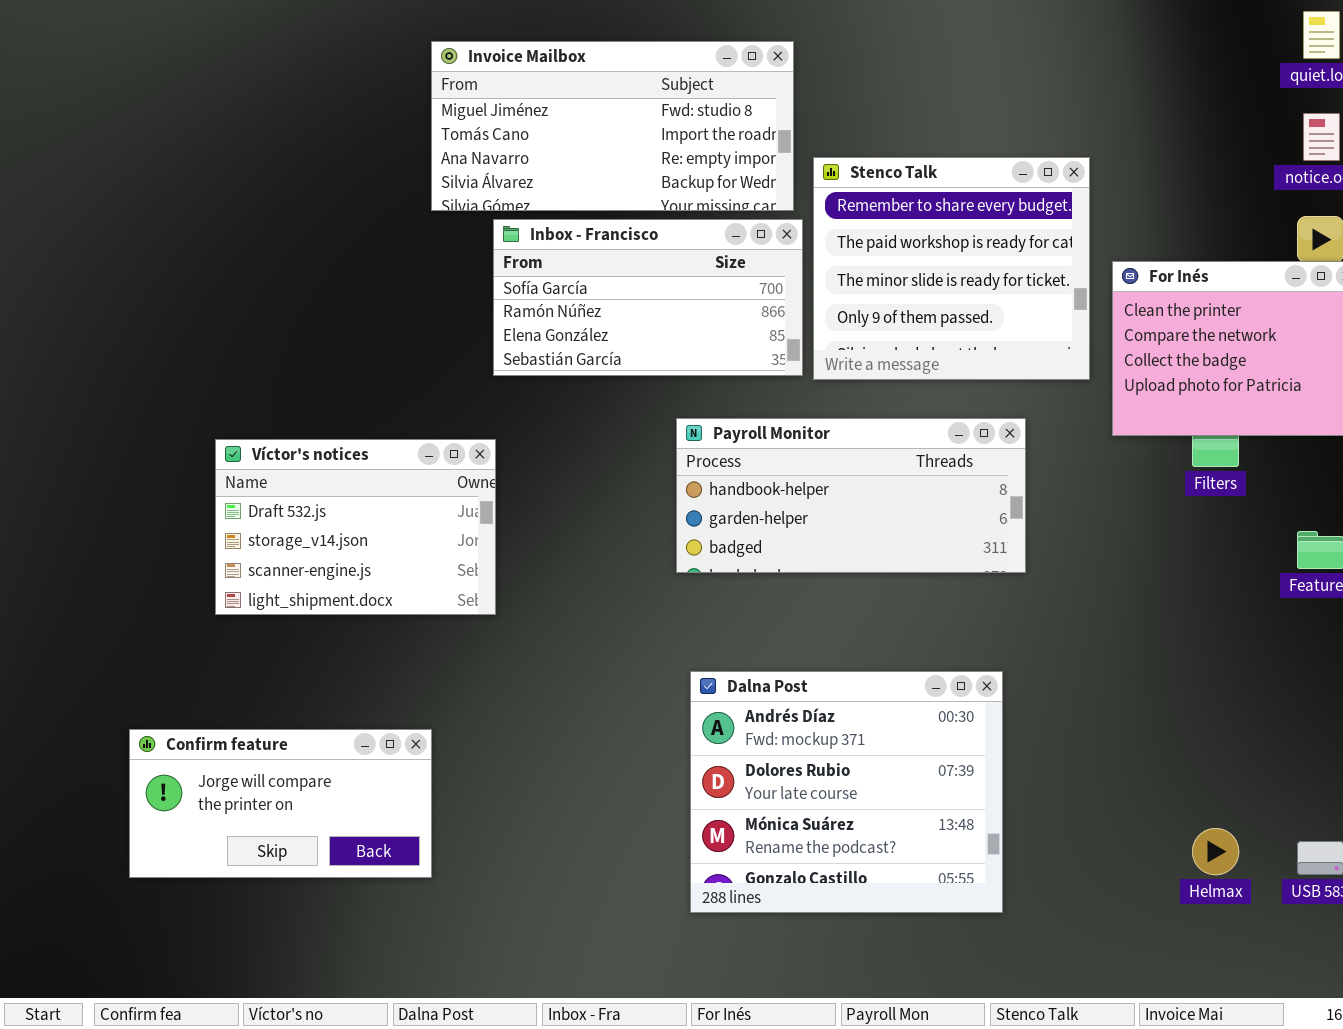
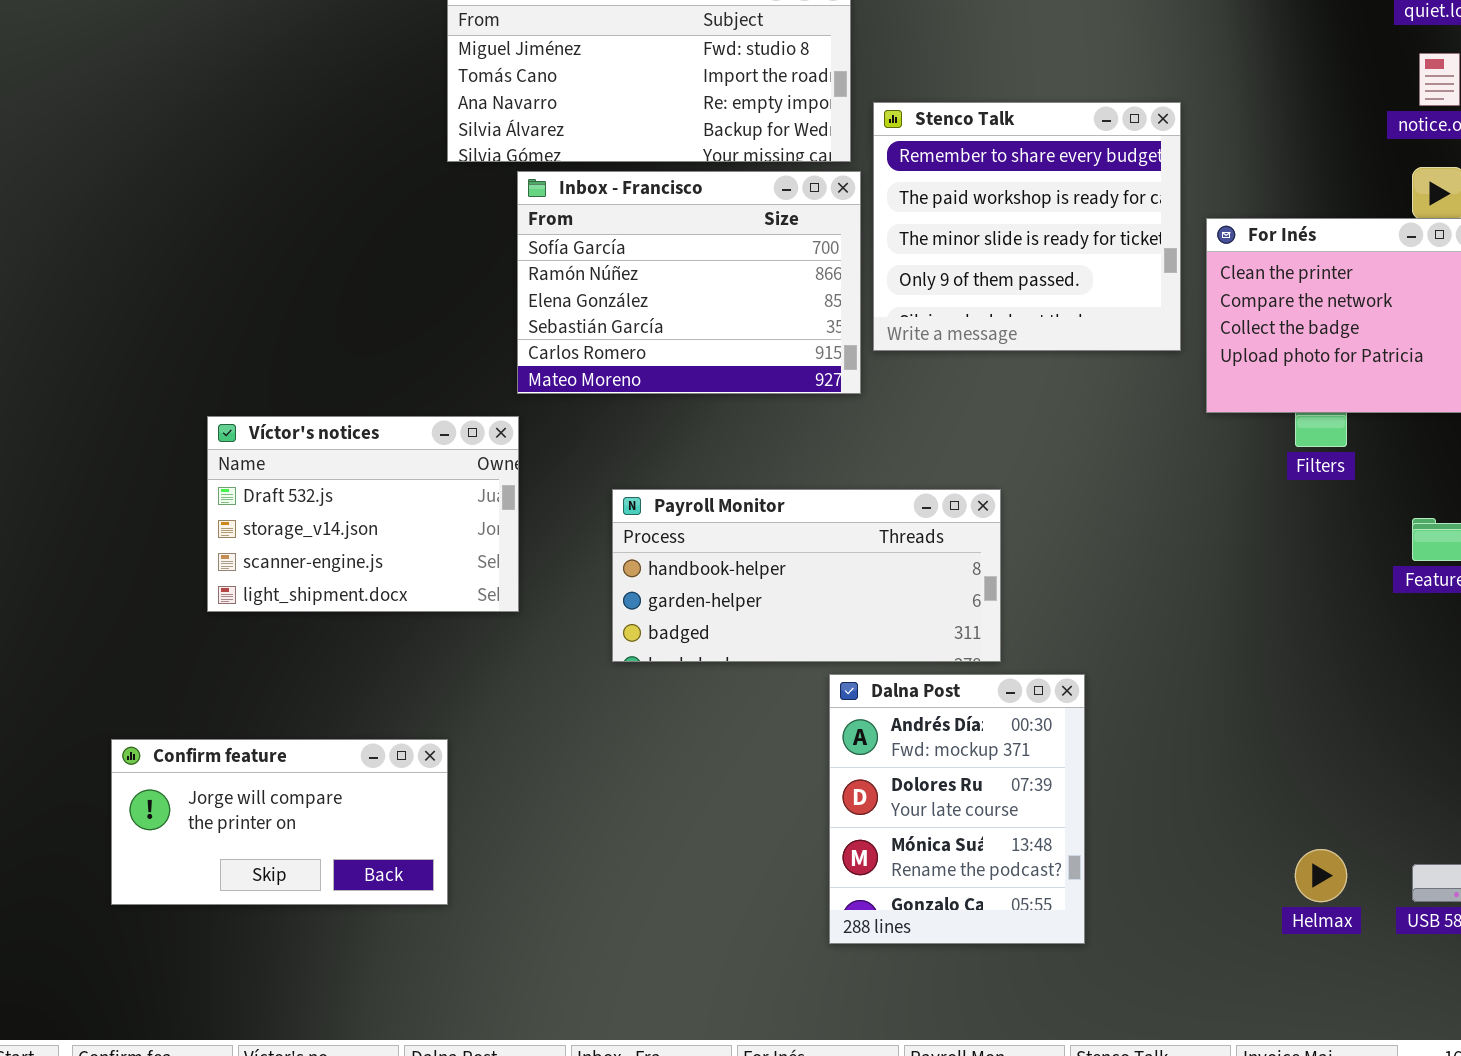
Inbox - Francisco: [493,219,803,376] -> [517,171,861,394], resized
Payroll Monitor: [676,418,1026,573] -> [612,489,1001,662], moved
Dalna Post: [690,671,1003,913] -> [829,674,1085,944], resized

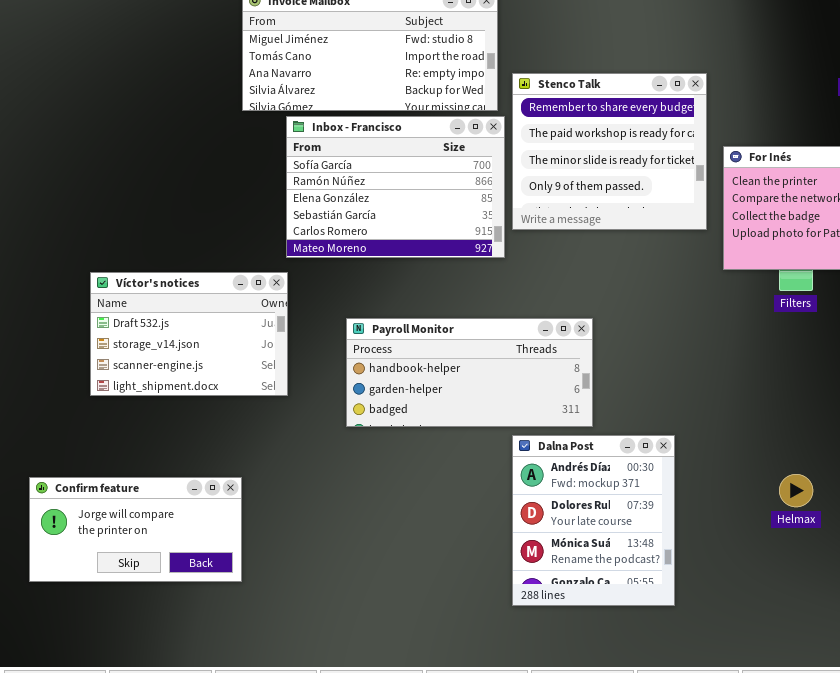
Dalna Post: [829,674,1085,944] -> [512,435,675,606], moved
Helmax: [1295,849,1347,902] -> [779,474,813,507], moved

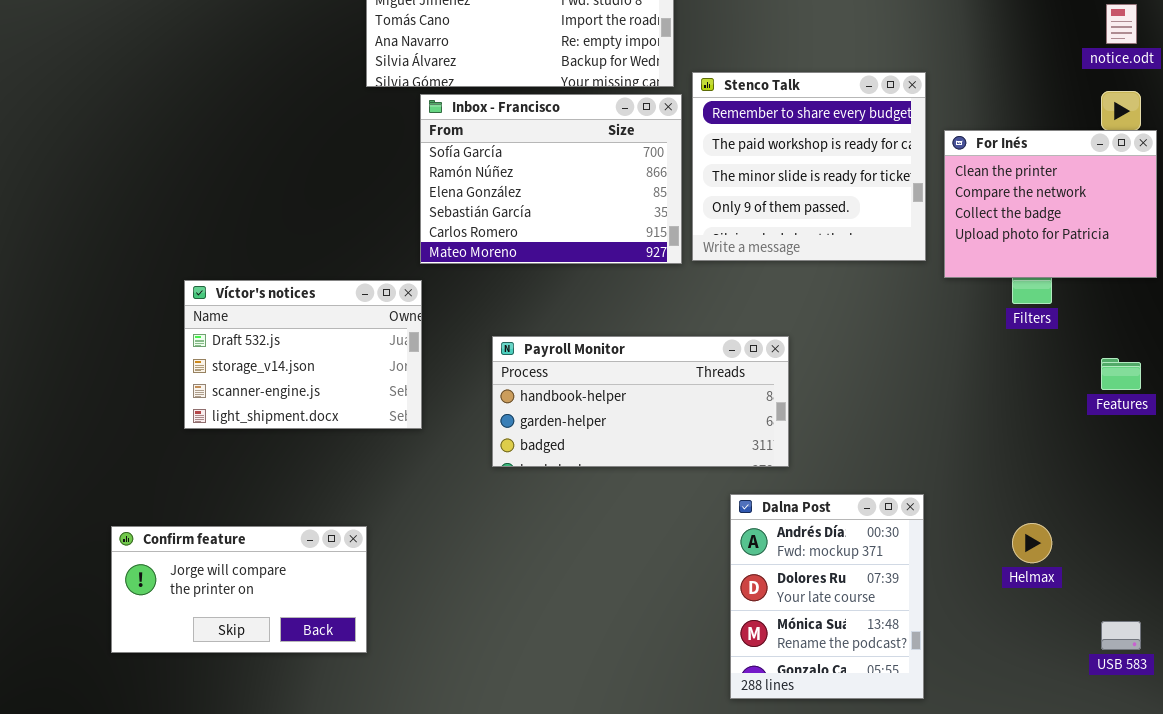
Stenco Talk: [512,73,707,230] -> [692,72,926,261], moved
Dalna Post: [512,435,675,606] -> [730,494,924,699], moved

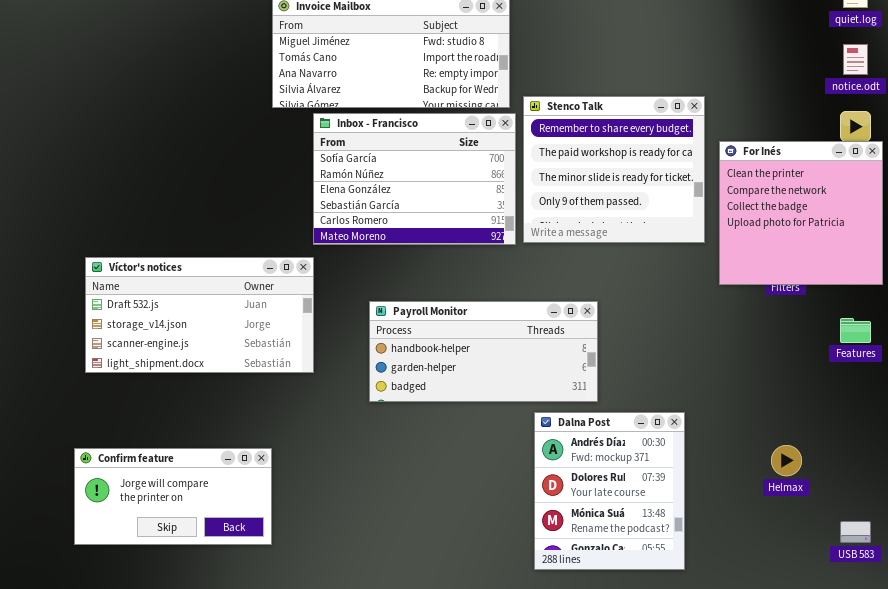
For Inés: [944,130,1157,278] -> [719,141,883,285], resized
Víctor's notices: [184,280,422,429] -> [85,257,314,373], resized
Dalna Post: [730,494,924,699] -> [534,412,685,570], moved

